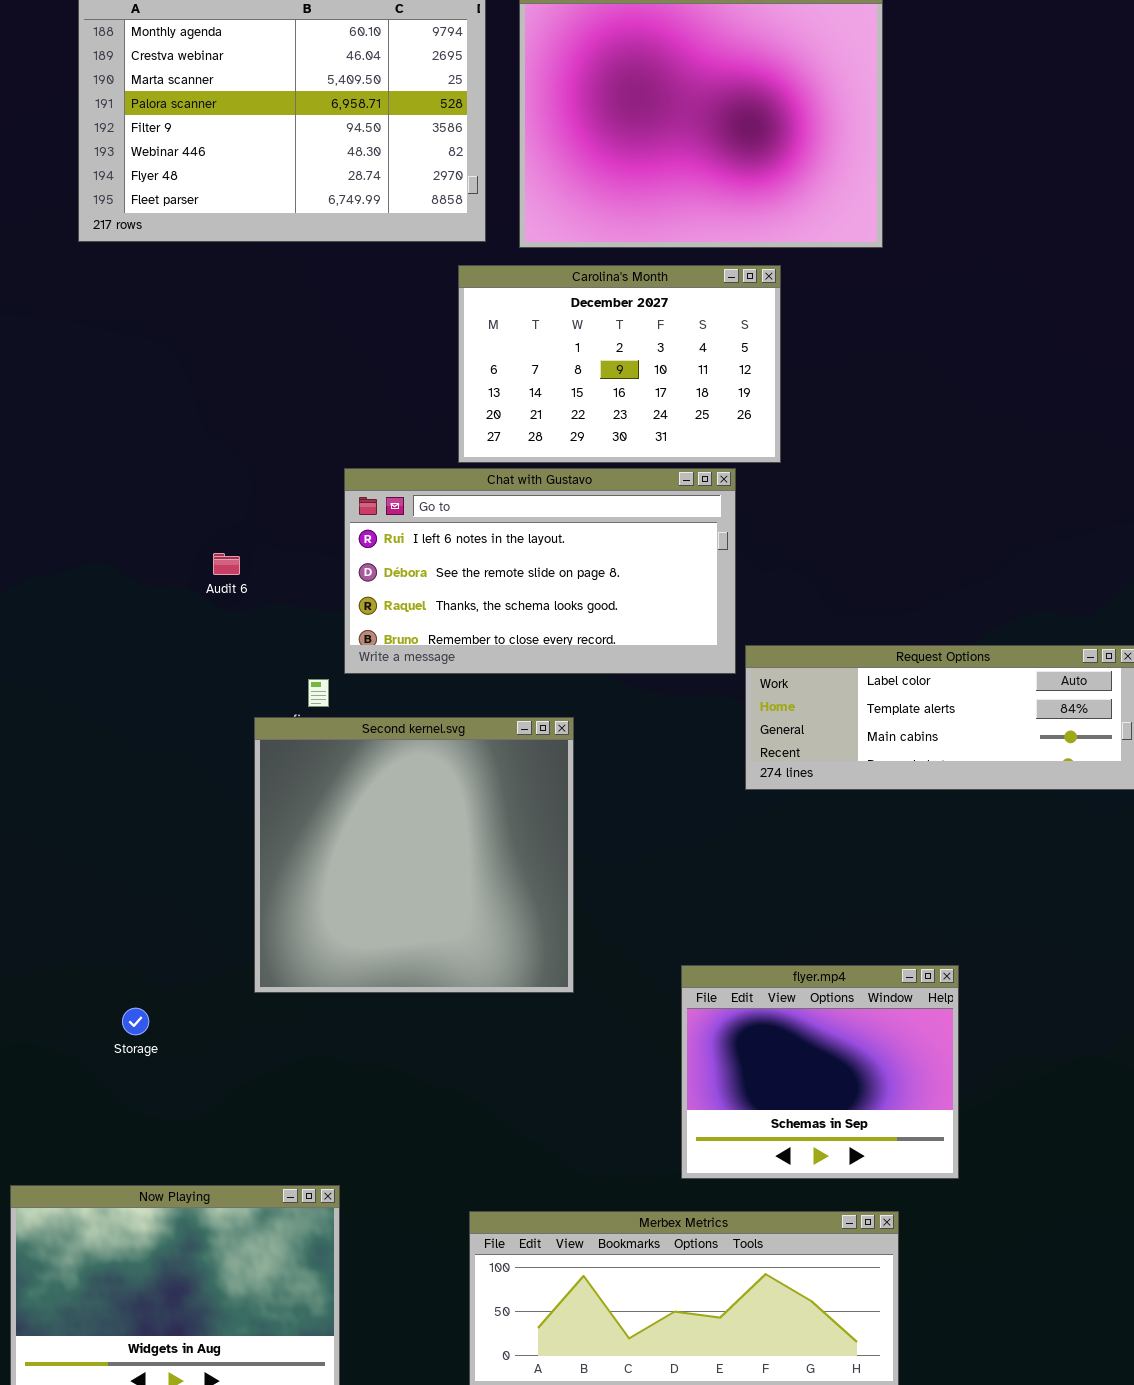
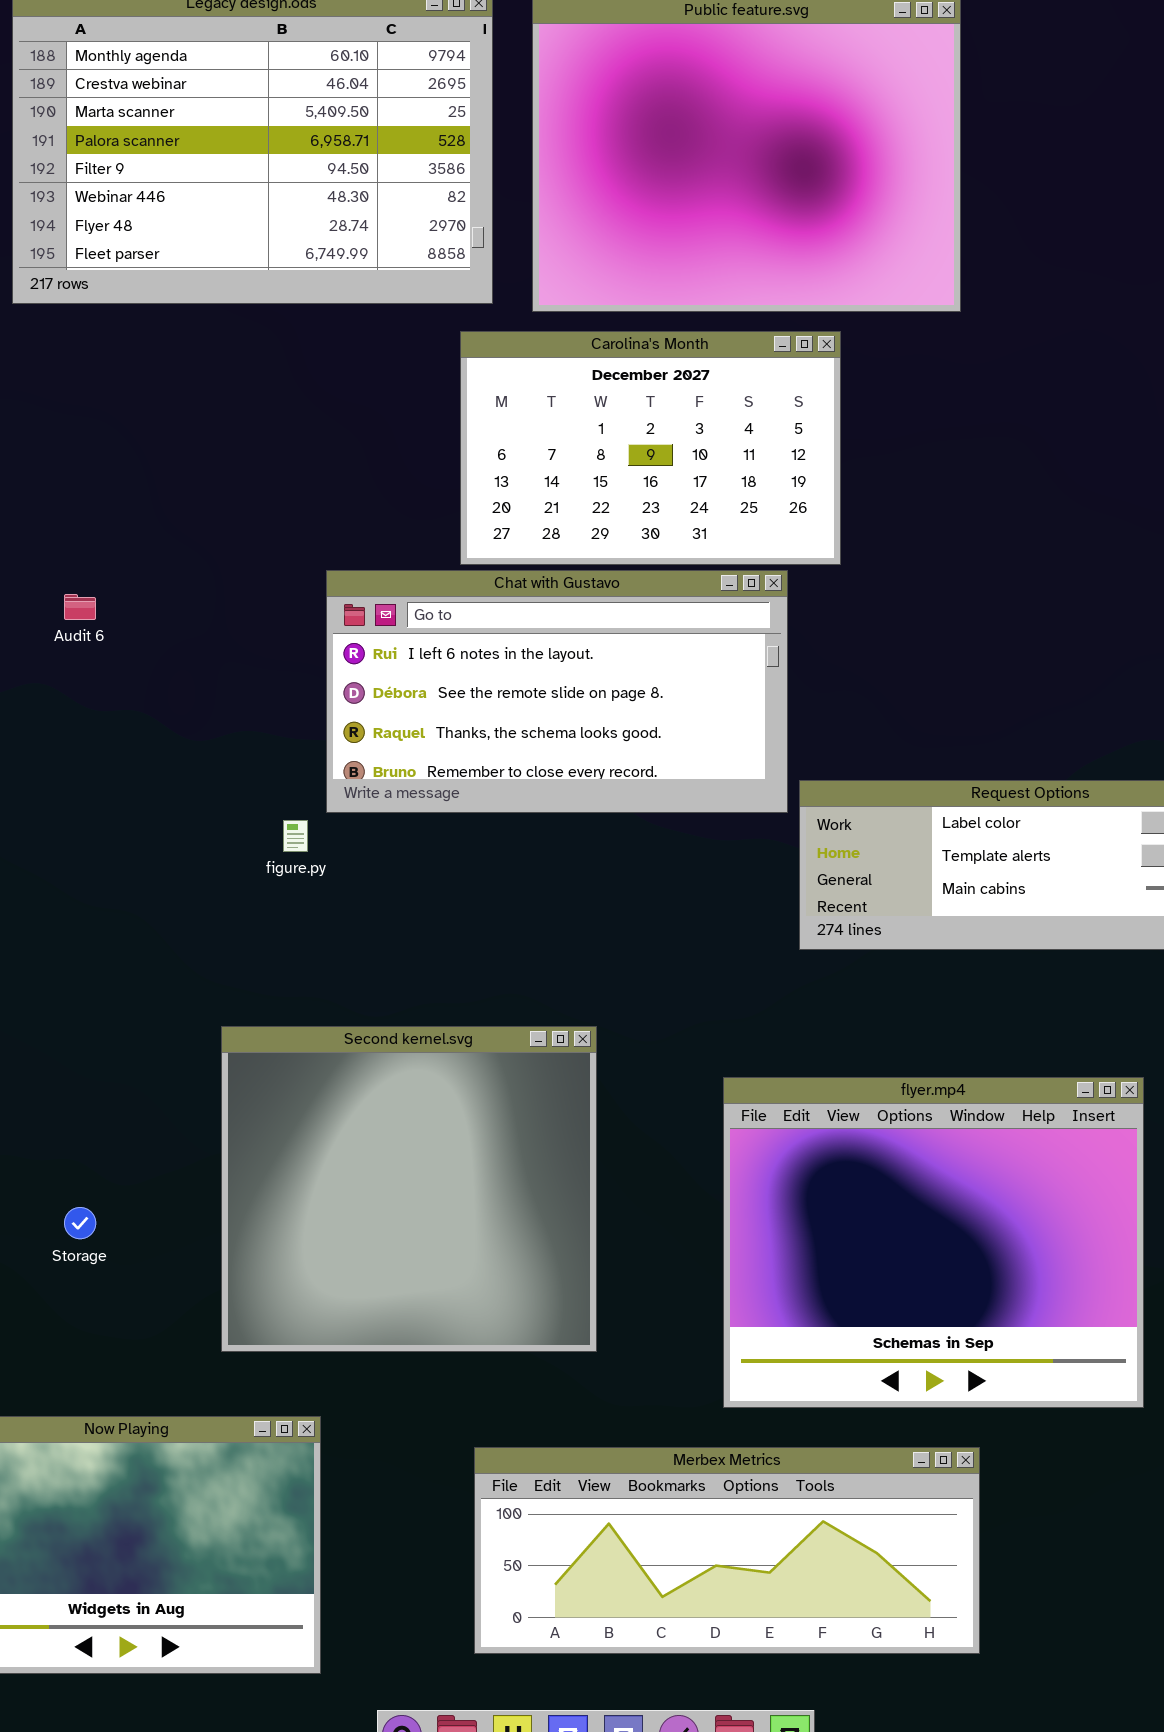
Audit 6: [213,553,240,575] -> [64,594,96,620], moved
Second kernel.svg: [254,717,574,993] -> [221,1026,597,1352], moved
flyer.mp4: [681,965,959,1179] -> [723,1077,1144,1408], resized

